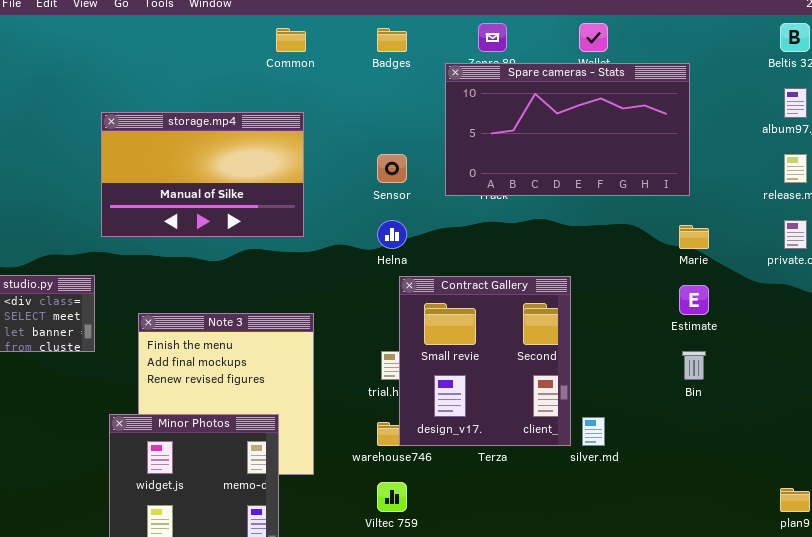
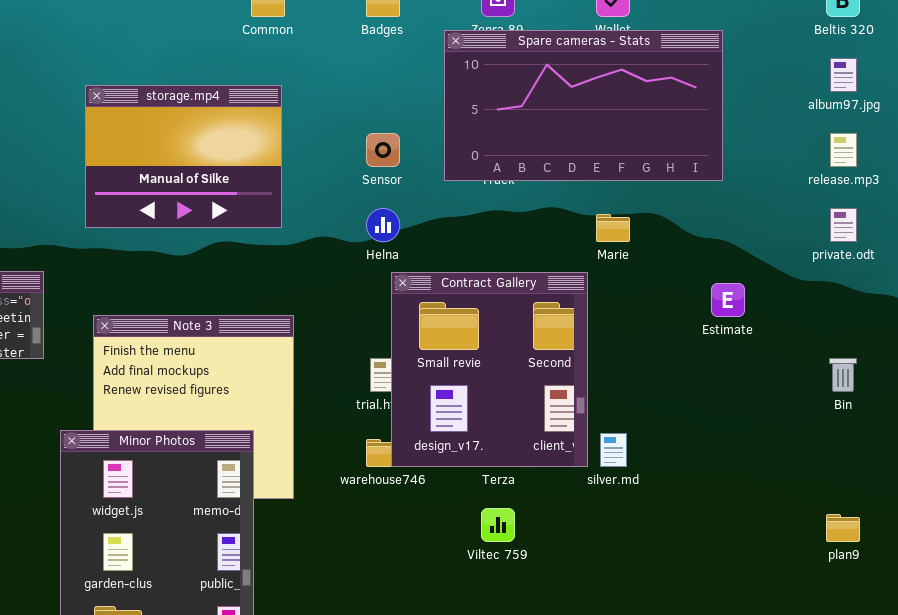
storage.mp4: [101,112,304,237] -> [85,85,282,228], resized
Marie: [679,225,709,249] -> [596,214,630,242], moved
Bin: [682,351,706,380] -> [829,358,857,392], moved
Viltec 759: [377,482,407,512] -> [481,508,515,542], moved

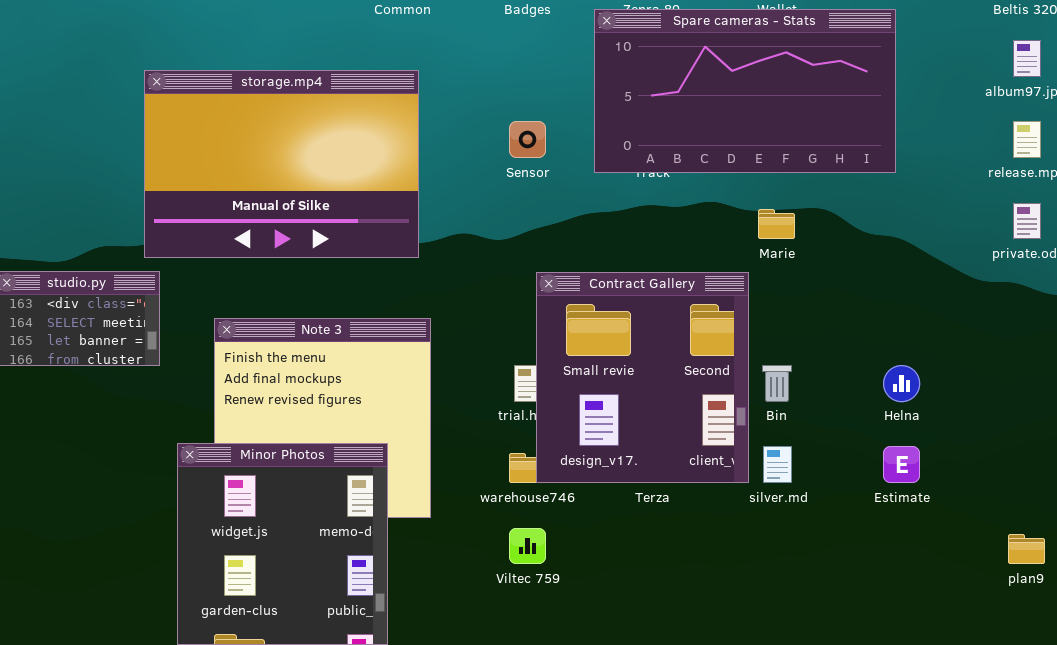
storage.mp4: [85,85,282,228] -> [144,70,419,258], resized
Helna: [366,208,400,242] -> [883,365,920,402], moved
Estimate: [711,283,745,317] -> [883,446,920,483], moved
Bin: [829,358,857,392] -> [762,365,792,402], moved
Viltec 759: [481,508,515,542] -> [509,528,546,564], moved

